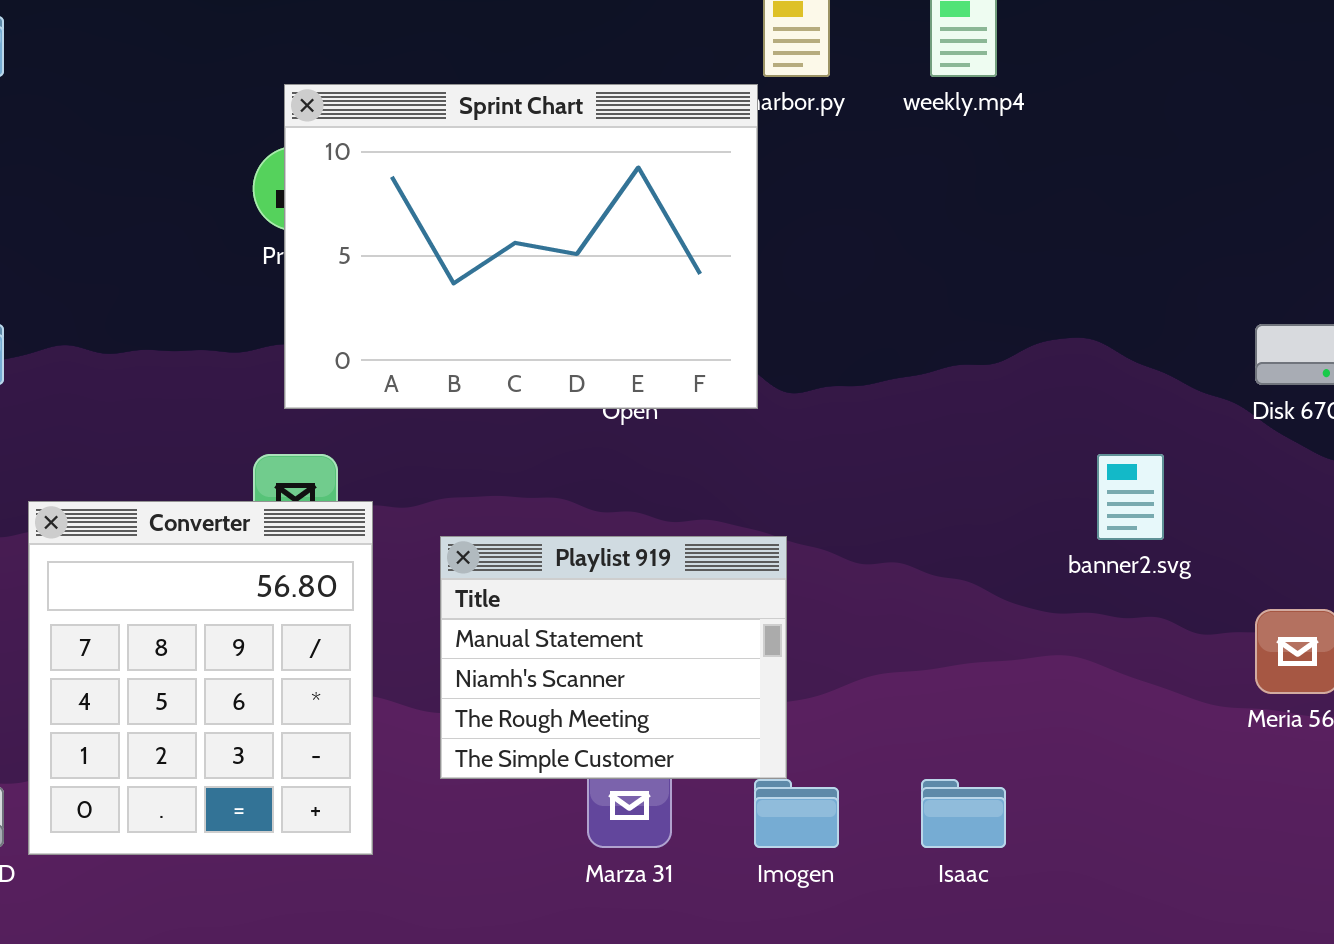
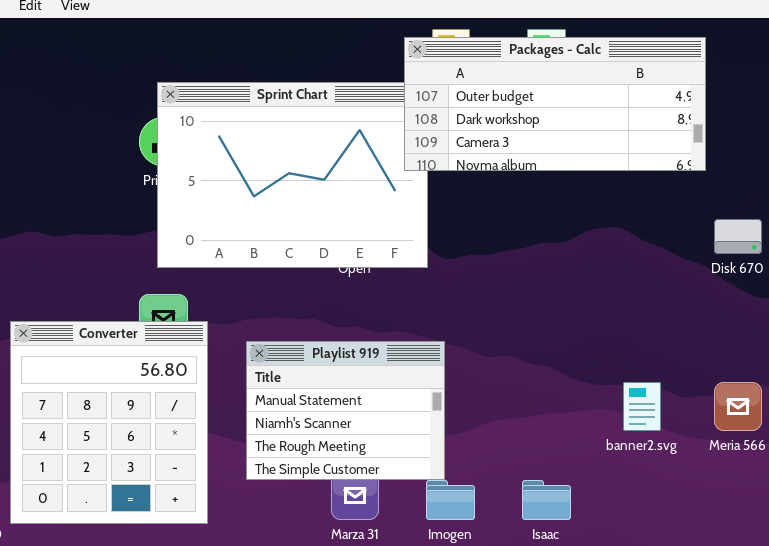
Packages - Calc: none -> [404,37,706,171], opened
banner2.svg: [1097,454,1164,540] -> [623,382,661,431], moved

